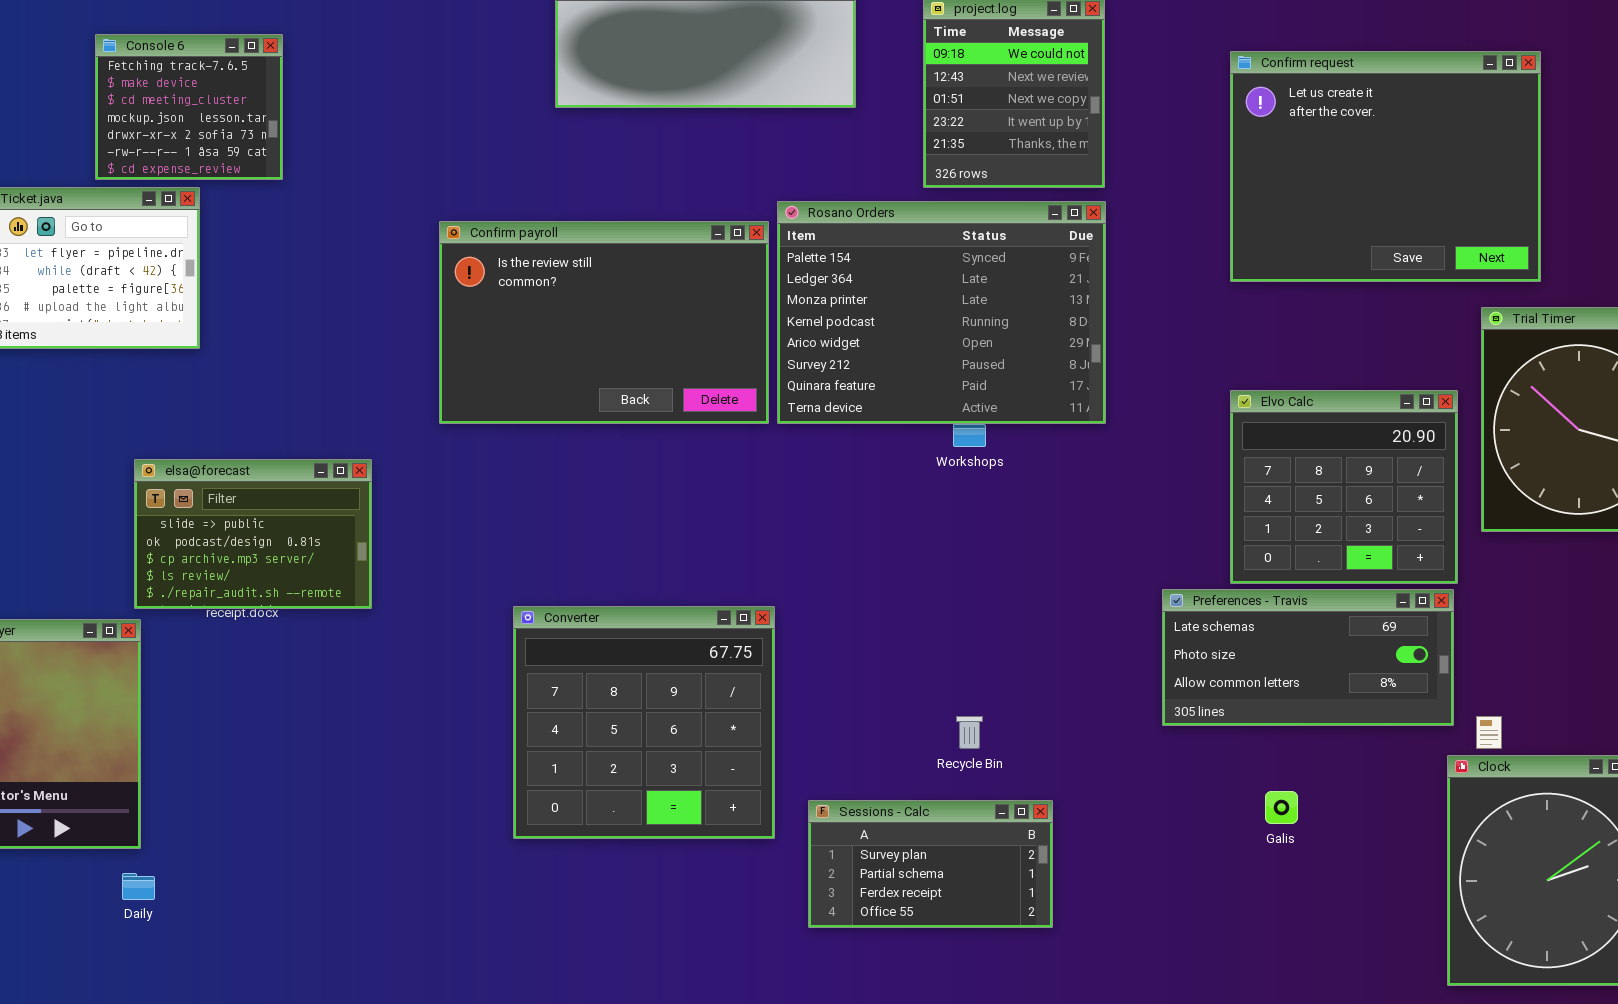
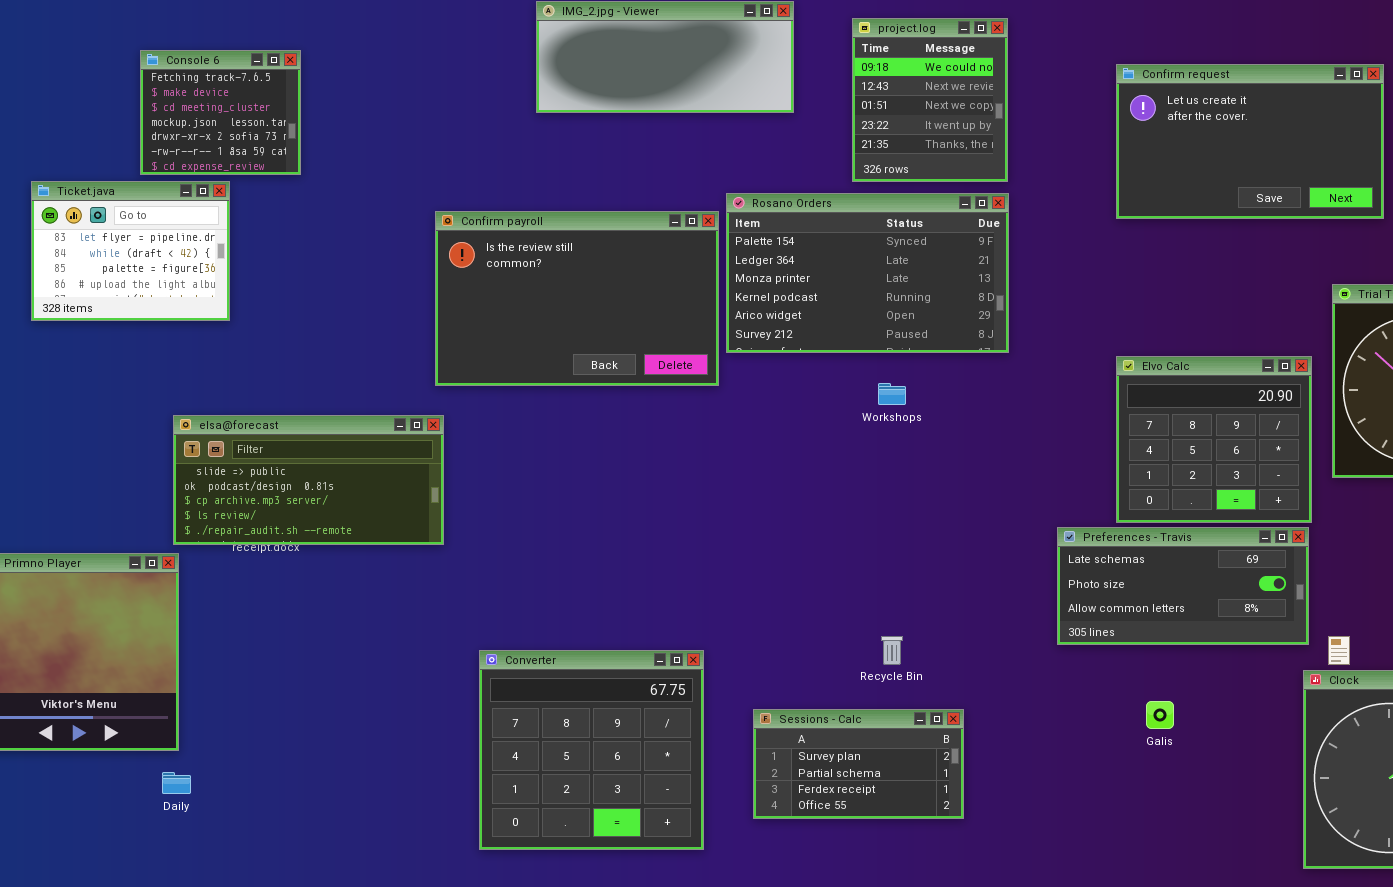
Confirm request: [1230,51,1541,282] -> [1116,64,1384,219], resized
Rosano Orders: [777,201,1106,424] -> [726,193,1009,353], resized
elsa@forecast: [134,459,372,609] -> [173,415,444,545], resized
Converter: [513,606,775,839] -> [479,650,704,850], moved

